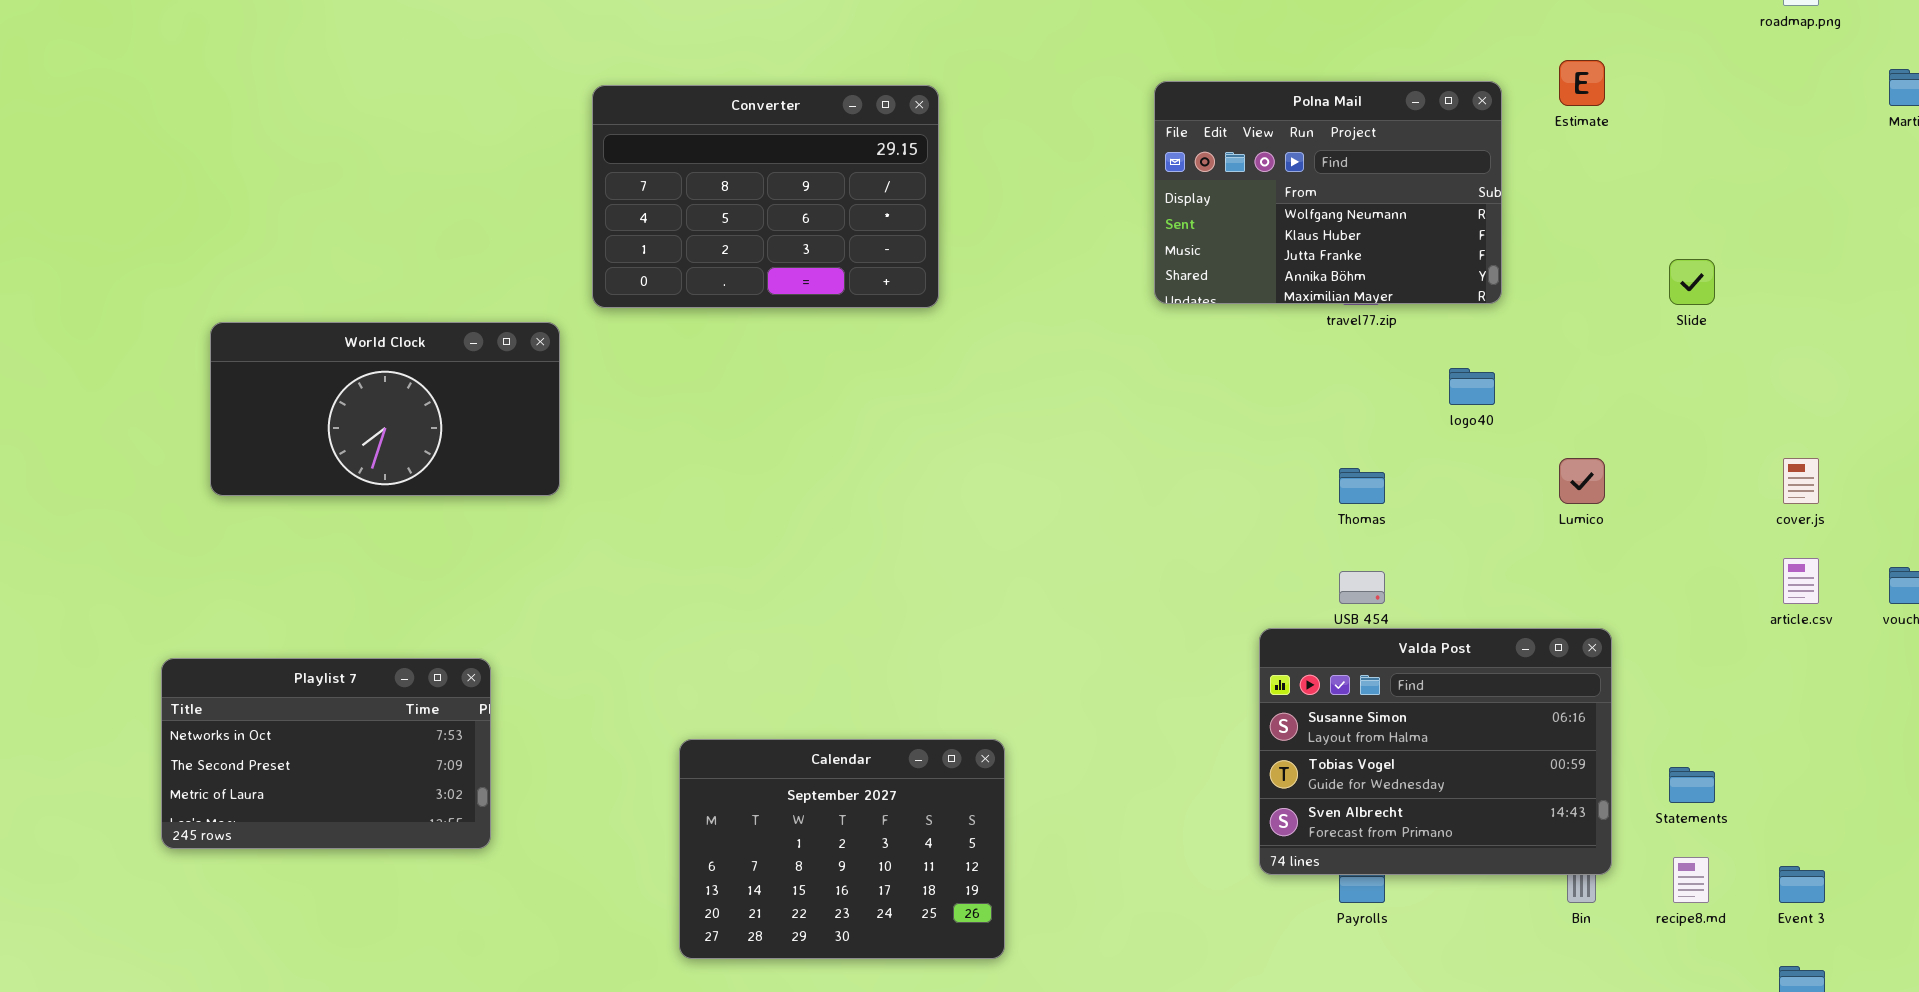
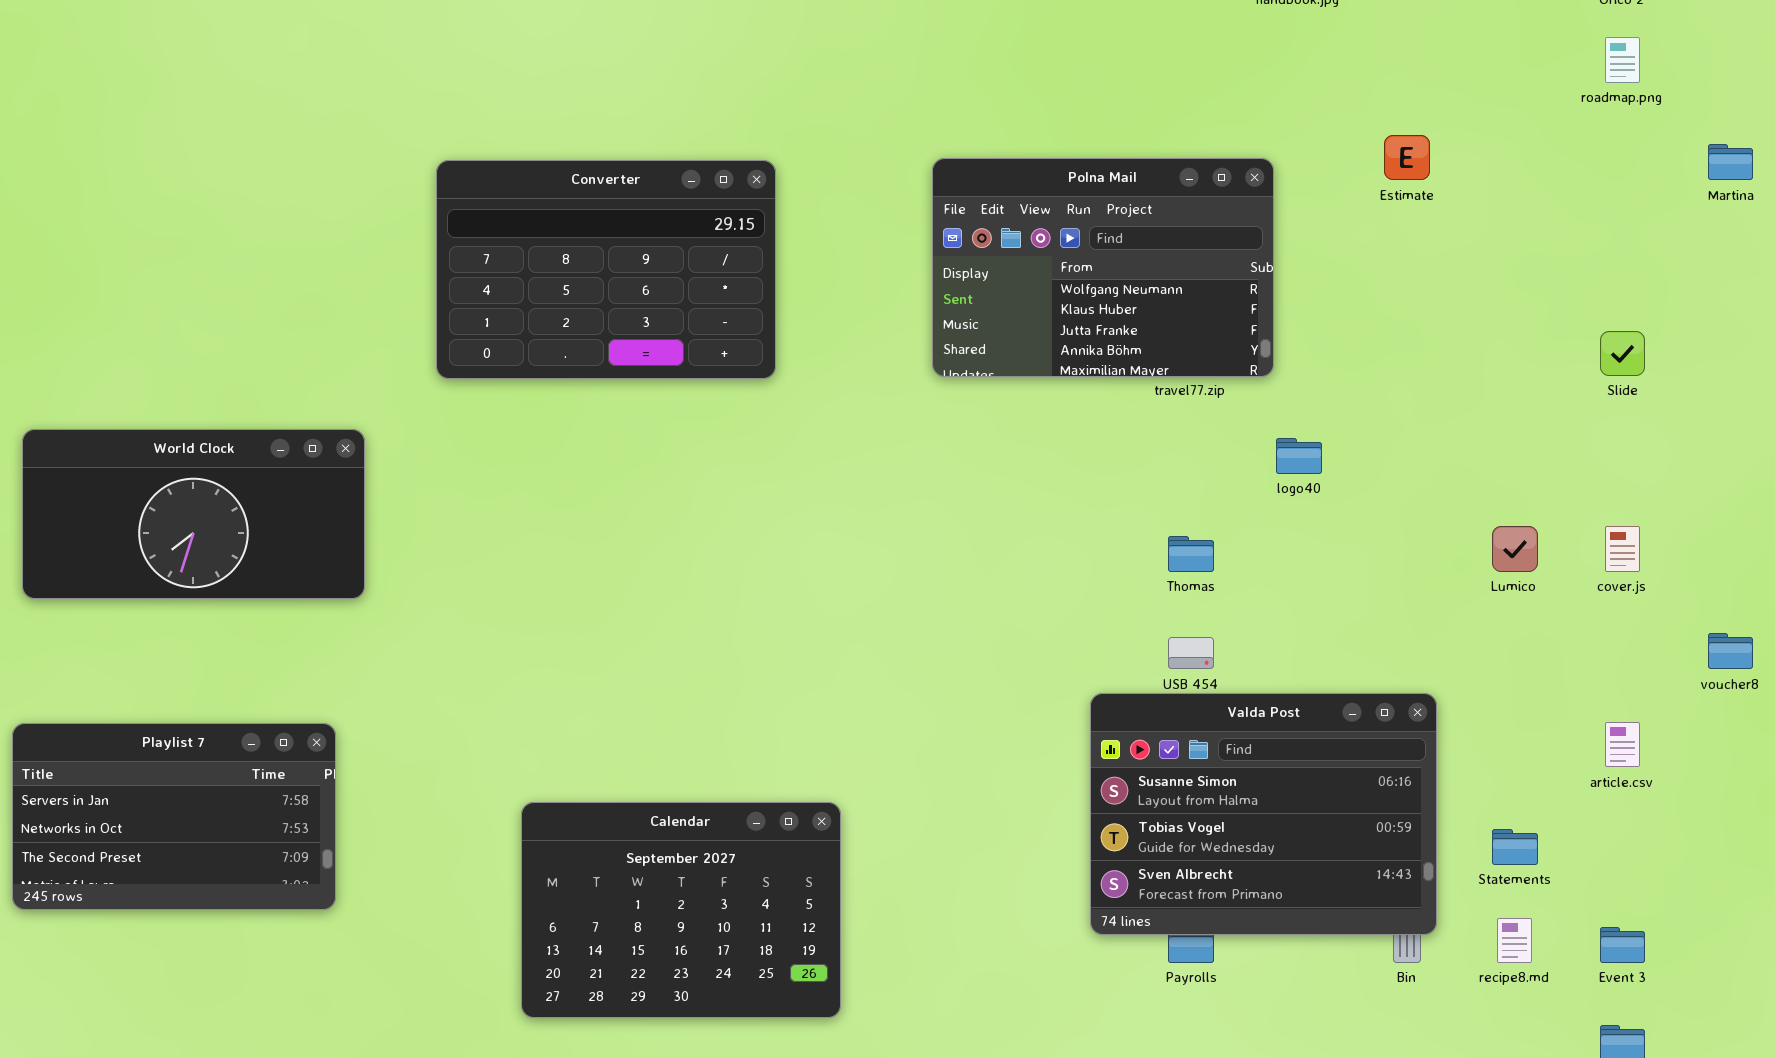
Polna Mail: [1154,81,1502,304] -> [932,158,1274,377], moved
Slide: [1669,259,1715,305] -> [1600,331,1645,376], moved
World Clock: [210,322,560,496] -> [22,429,365,599], moved
Lumico: [1559,458,1605,504] -> [1492,526,1538,572], moved
article.csv: [1783,558,1819,604] -> [1605,722,1640,767], moved
Playlist 7: [161,658,491,849] -> [12,723,336,910], scrolled up 1 row

